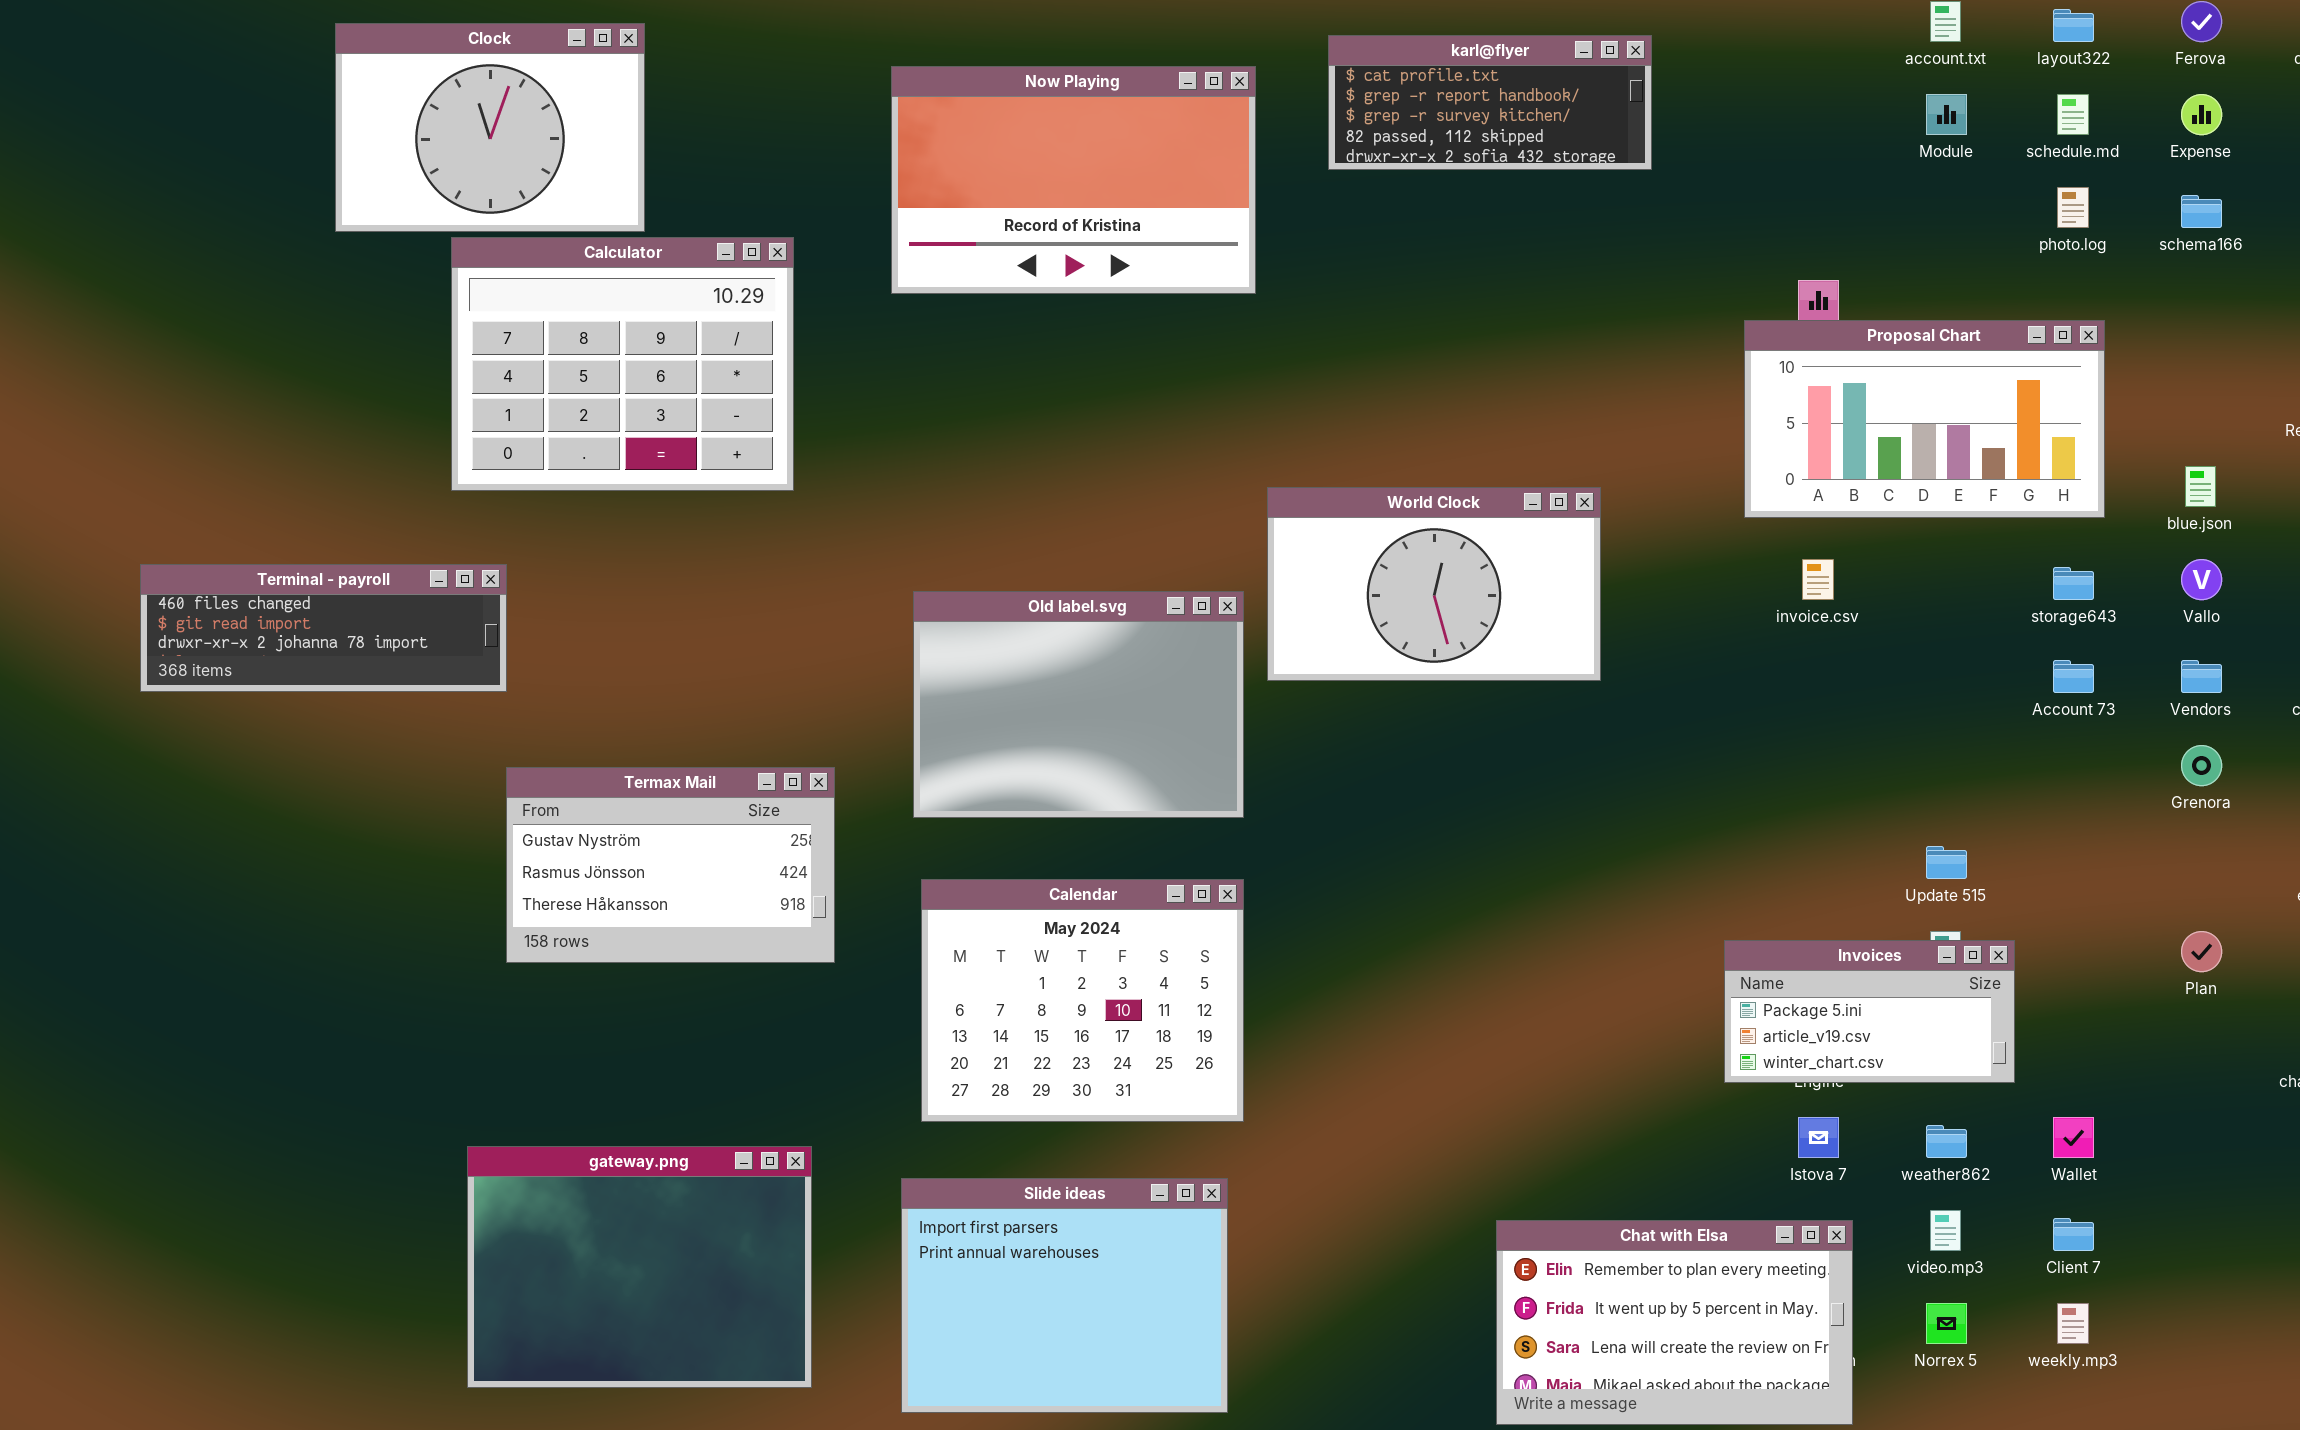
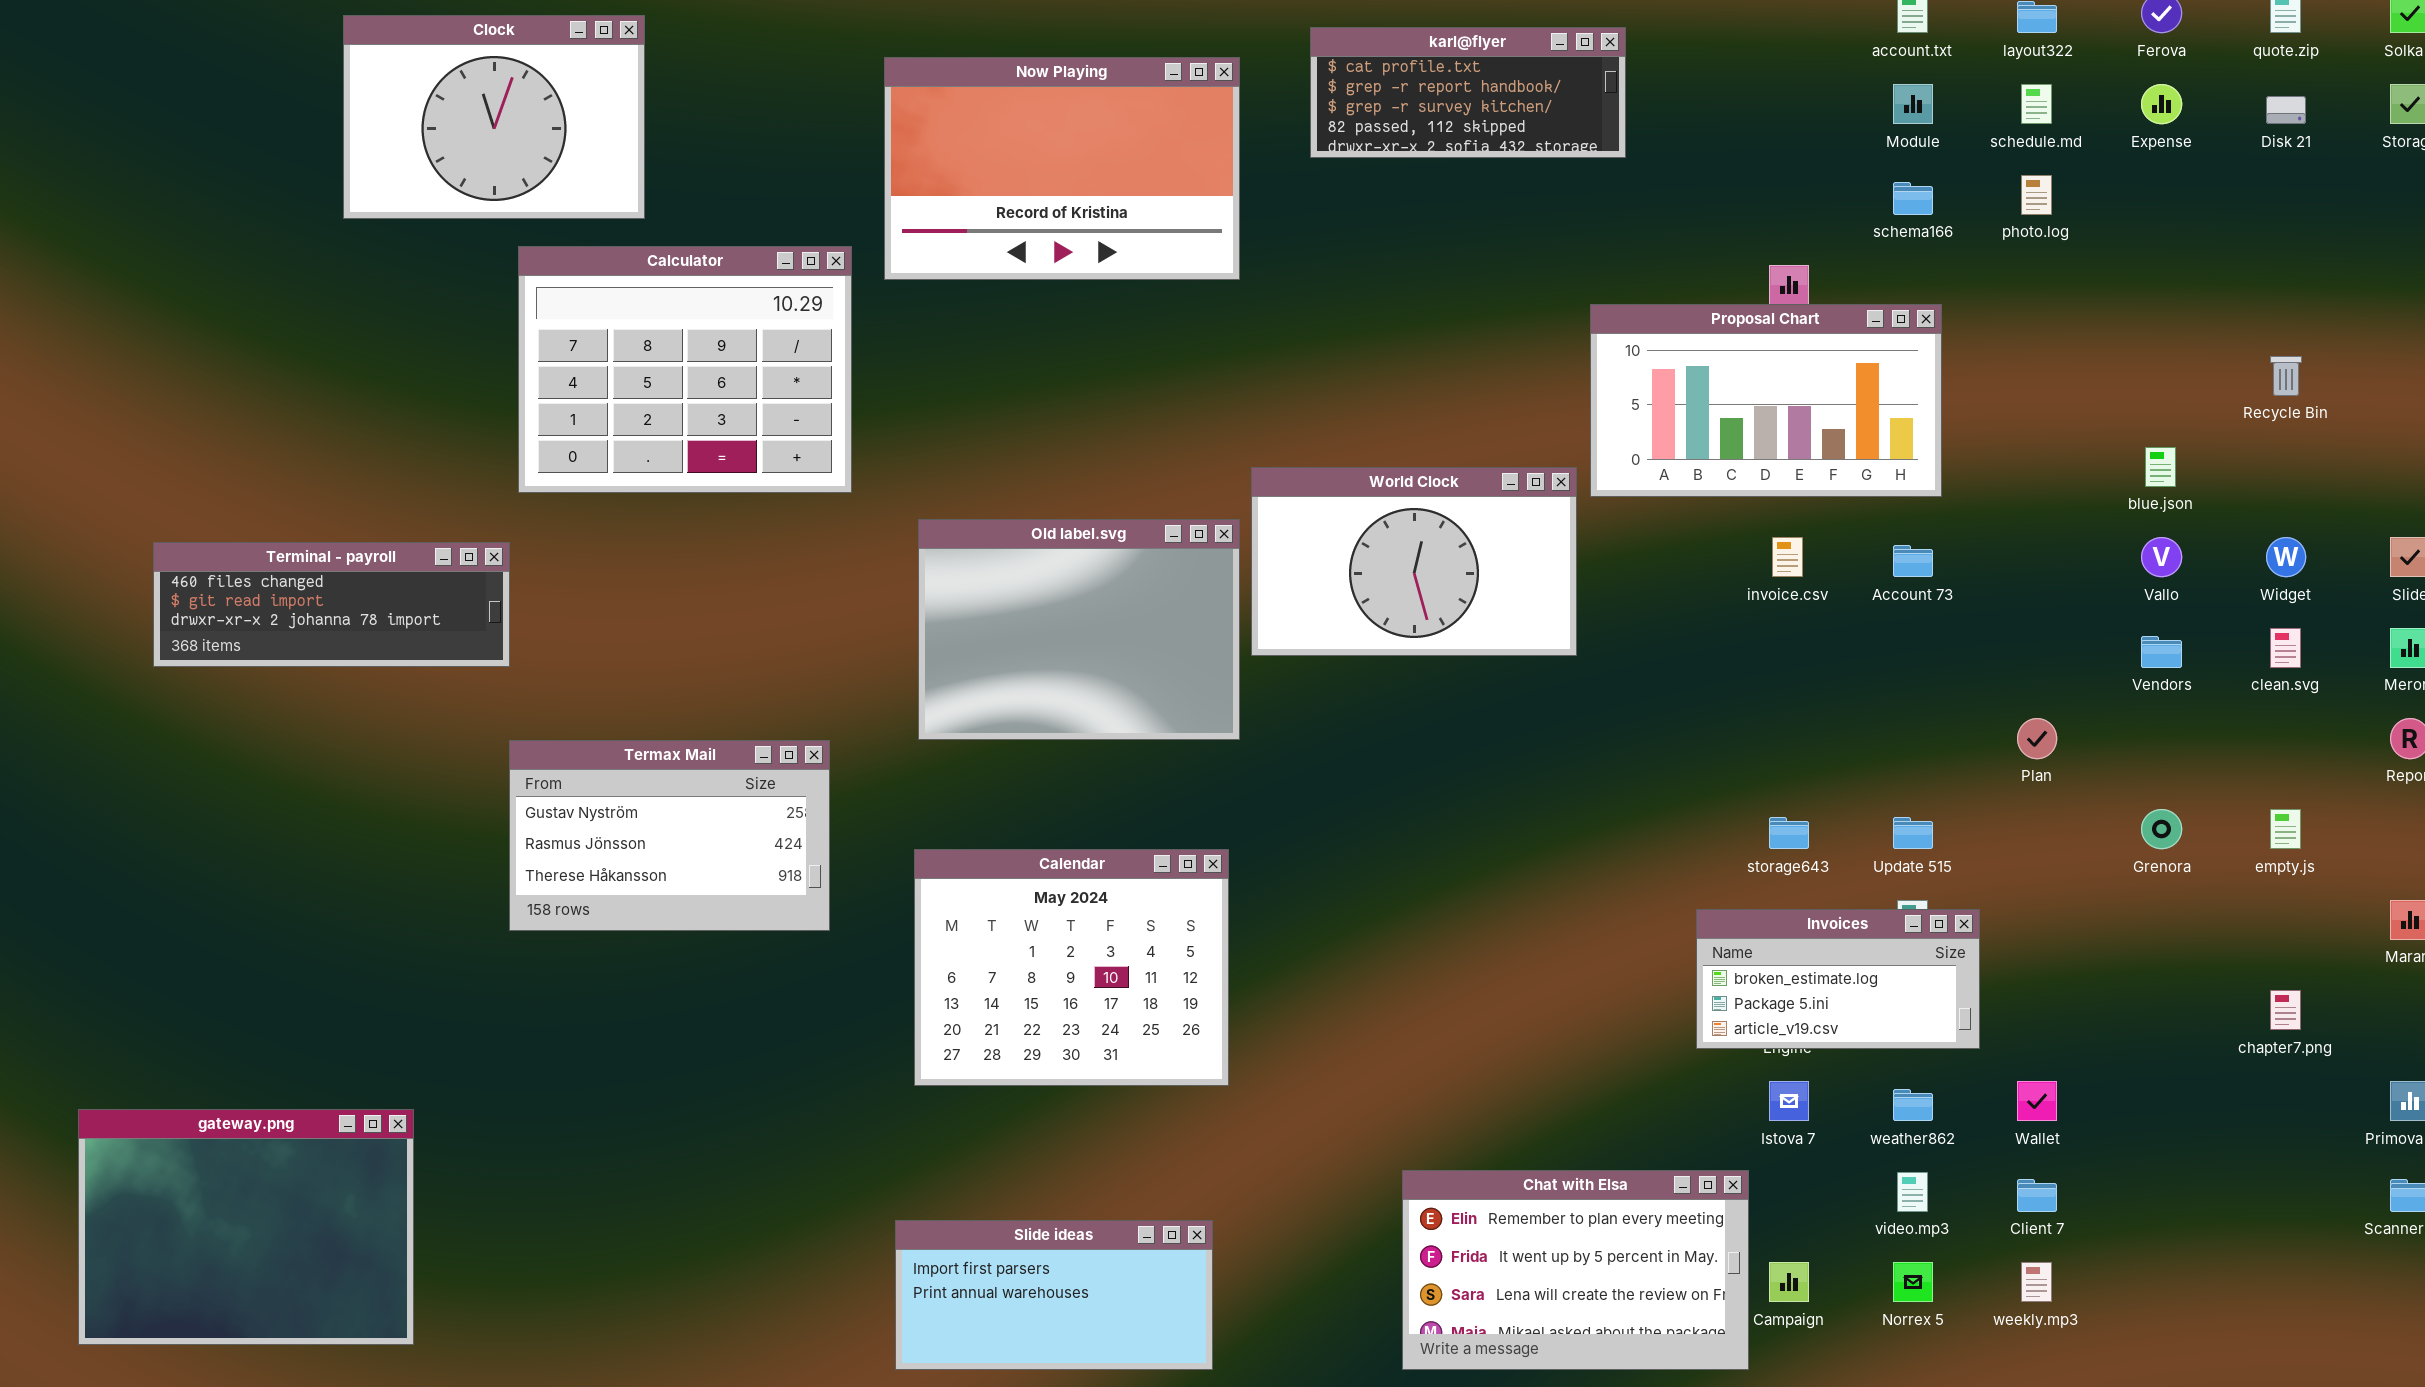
schema166: [2181,195,2222,228] -> [1893,182,1933,215], moved
Calculator: [451,237,794,491] -> [518,246,852,493], moved
Proposal Chart: [1744,320,2105,518] -> [1590,304,1942,497], moved
storage643: [2053,567,2094,600] -> [1769,817,1809,849], moved
Old label.svg: [913,591,1244,818] -> [918,519,1240,740], moved
Account 73: [2053,660,2094,693] -> [1893,545,1933,577], moved
Grenora: [2181,745,2222,786] -> [2141,809,2182,849], moved
Plan: [2181,931,2222,972] -> [2017,718,2057,759], moved
Invoices: [1724,940,2015,1083] -> [1696,909,1980,1049], scrolled up 1 row
gateway.png: [467,1146,812,1388] -> [78,1109,414,1345], moved
Slide ideas: [901,1178,1228,1413] -> [895,1220,1213,1370], resized
Chat with Elsa: [1496,1220,1853,1425] -> [1402,1170,1749,1370], moved

